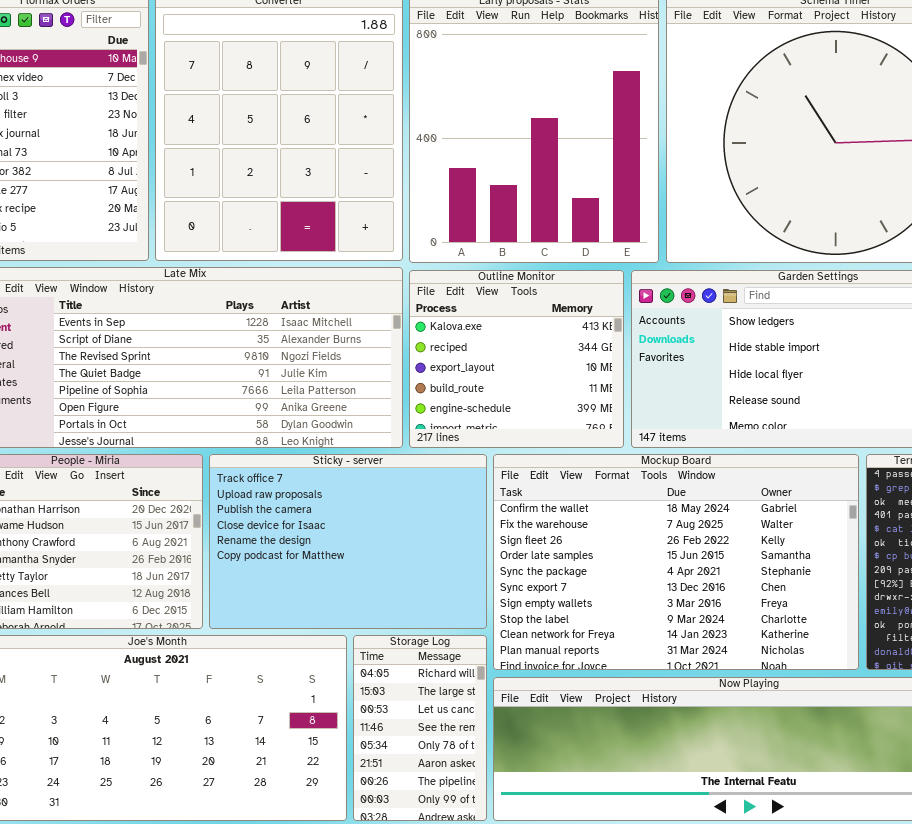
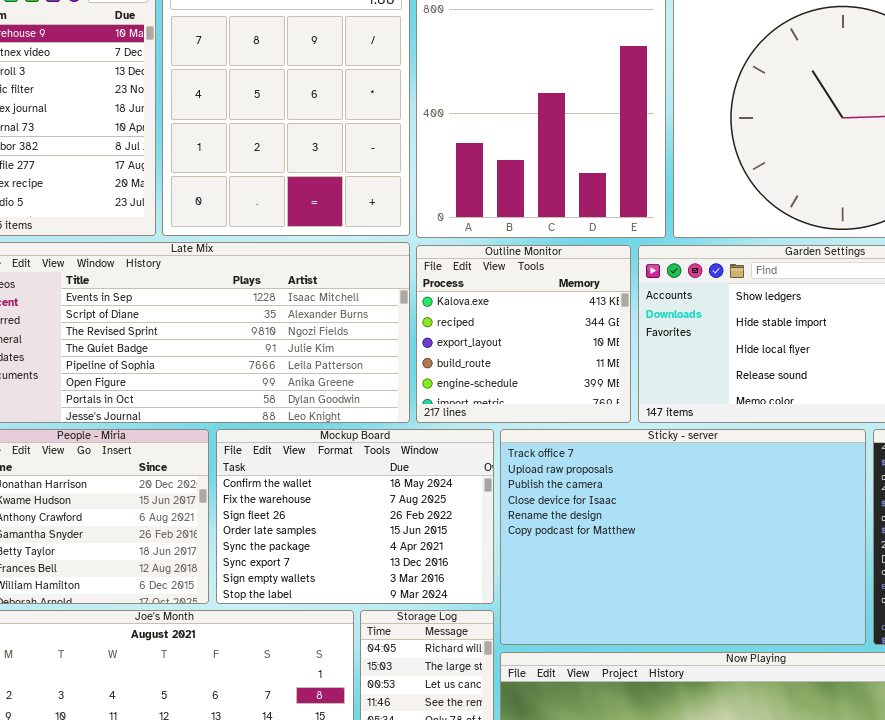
Sticky - server: [209,454,487,629] -> [500,429,866,645], moved, resized
Mockup Board: [493,454,859,670] -> [216,429,494,604], moved, resized

